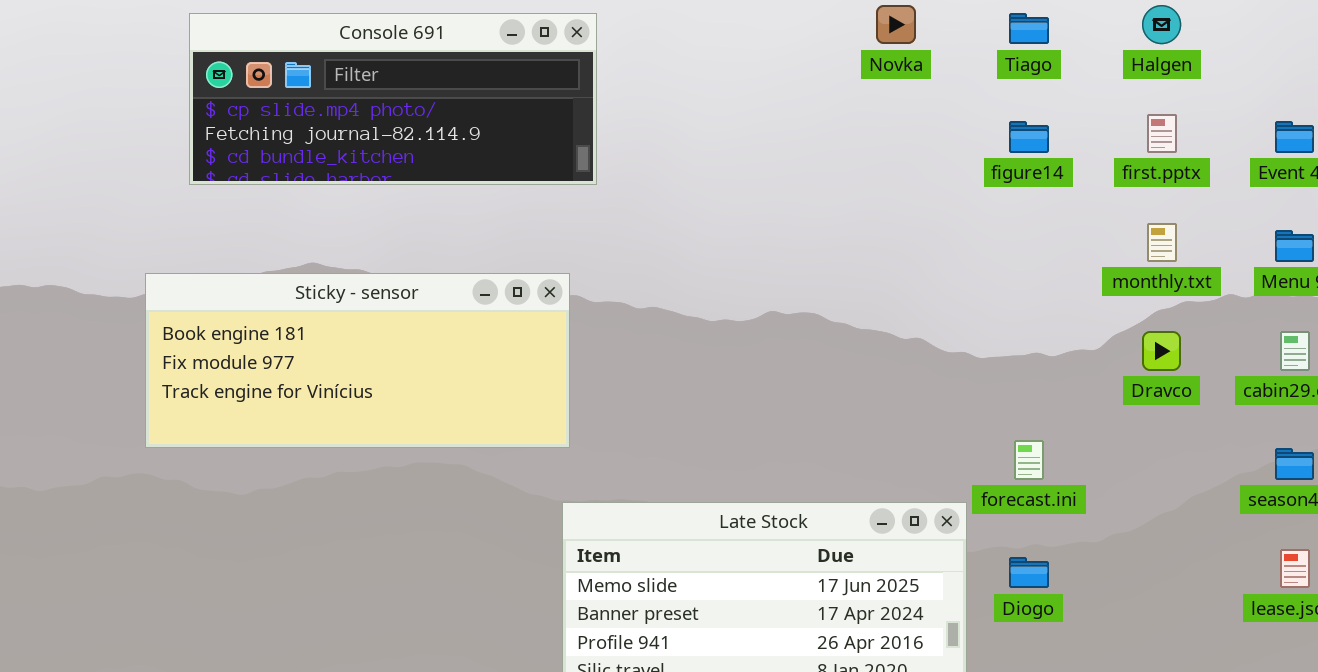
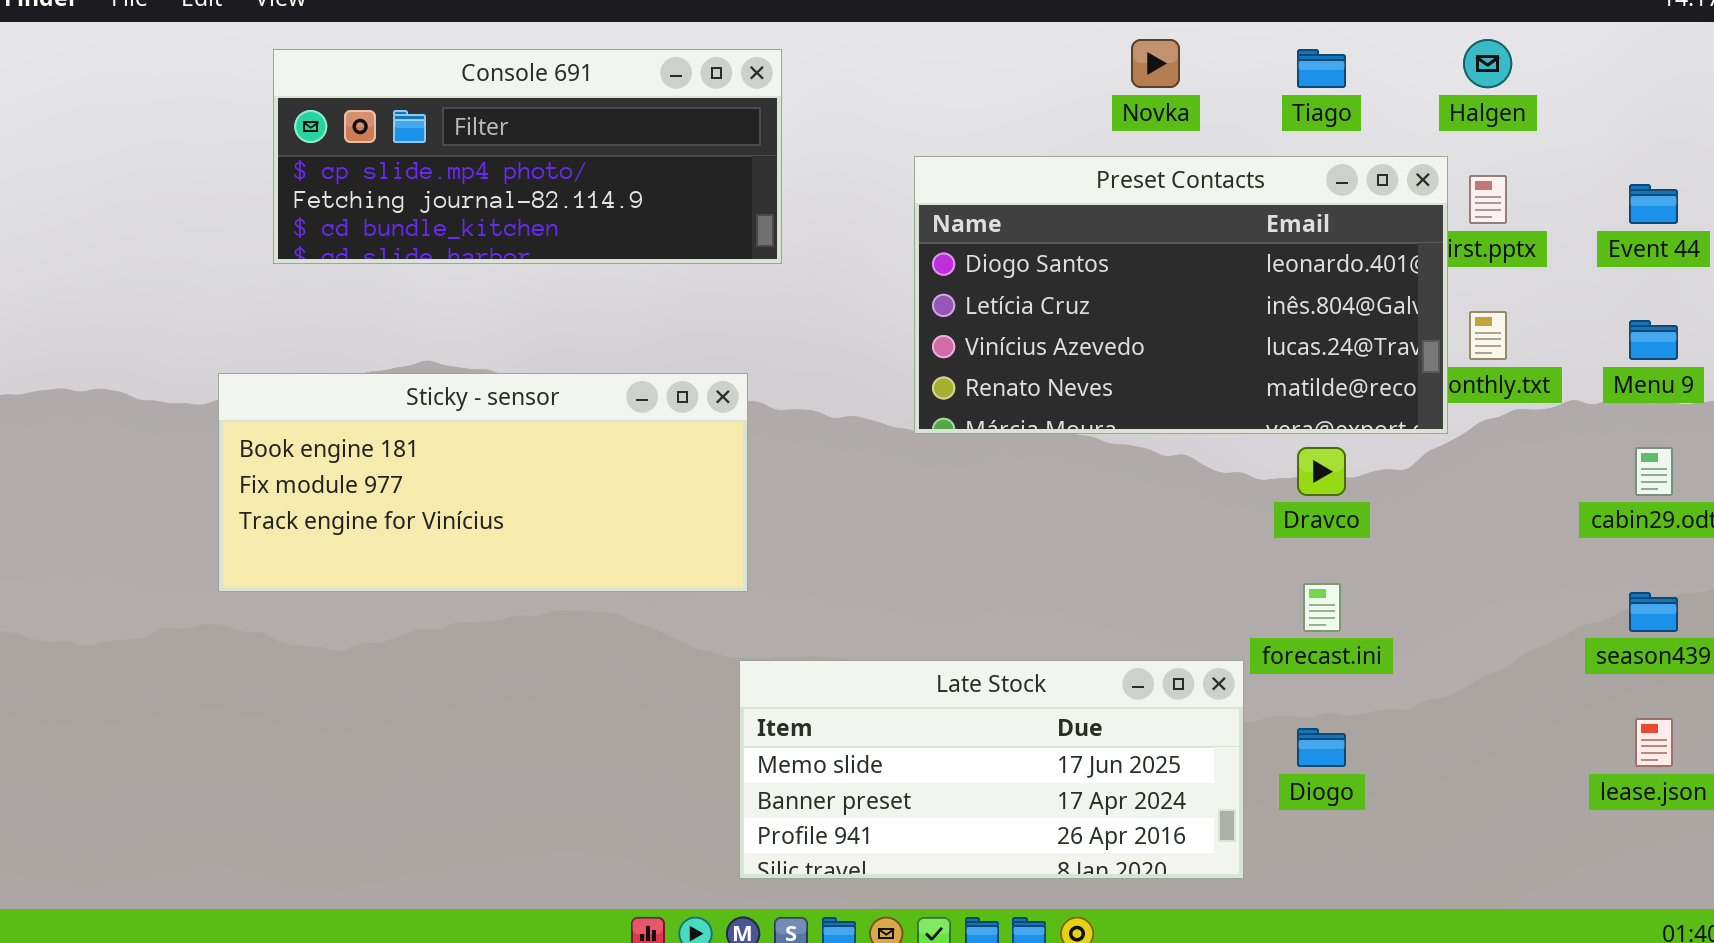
Preset Contacts: none -> [914,156,1448,434], opened
Dravco: [1142,331,1181,371] -> [1297,447,1346,496], moved

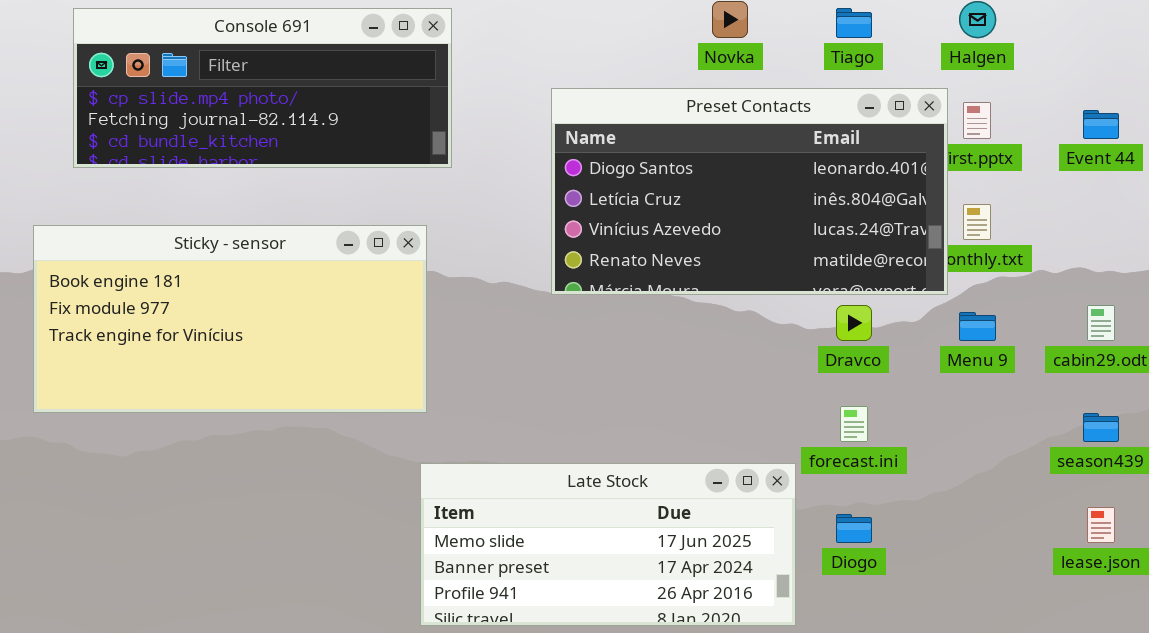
Menu 9: [1629,320,1678,360] -> [959,312,996,341], moved
Sticky - sensor: [218,373,748,592] -> [33,225,427,413], resized

